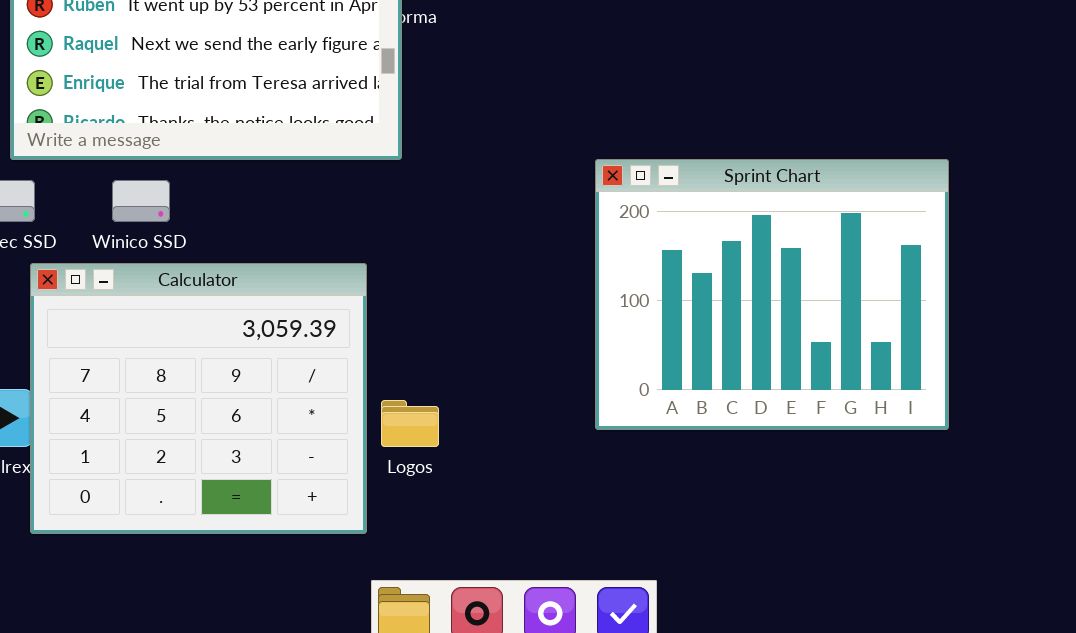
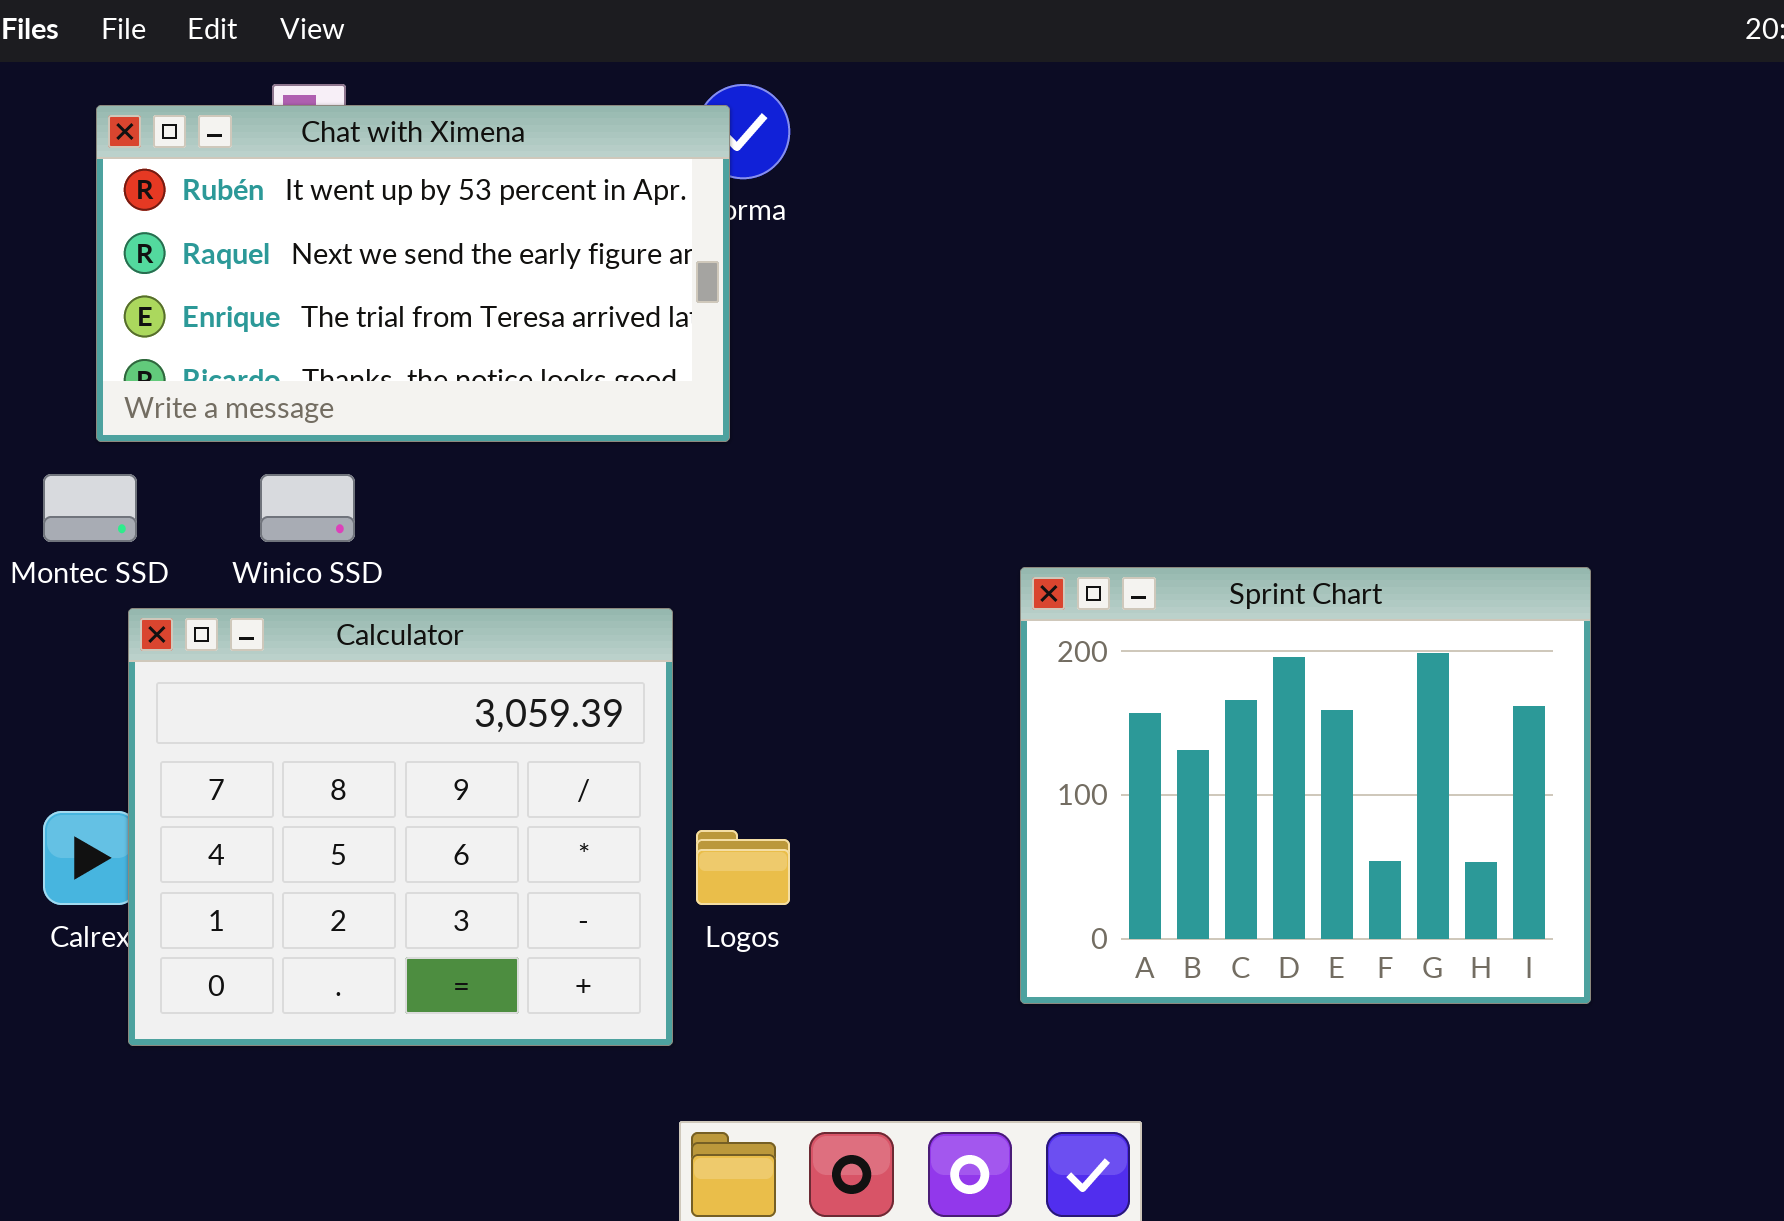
Sprint Chart: [595,159,949,430] -> [1020,567,1591,1004], moved

